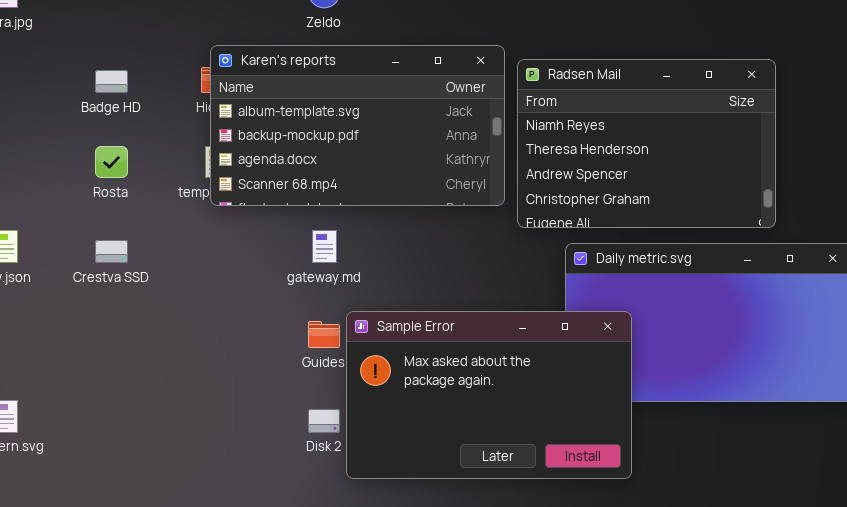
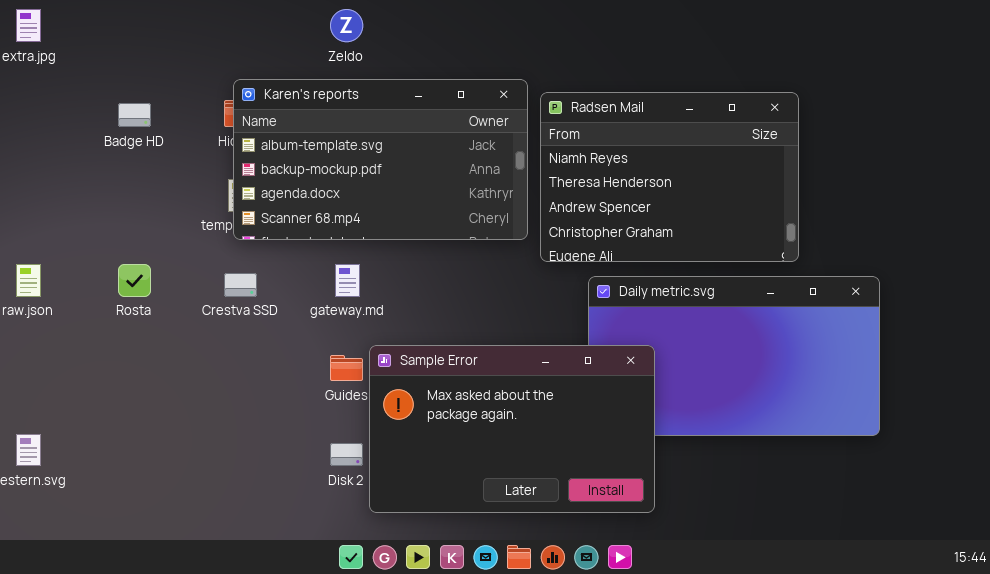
Rosta: [95,146,128,178] -> [118,264,151,297], moved
Crestva SSD: [95,240,128,263] -> [224,273,257,297], moved

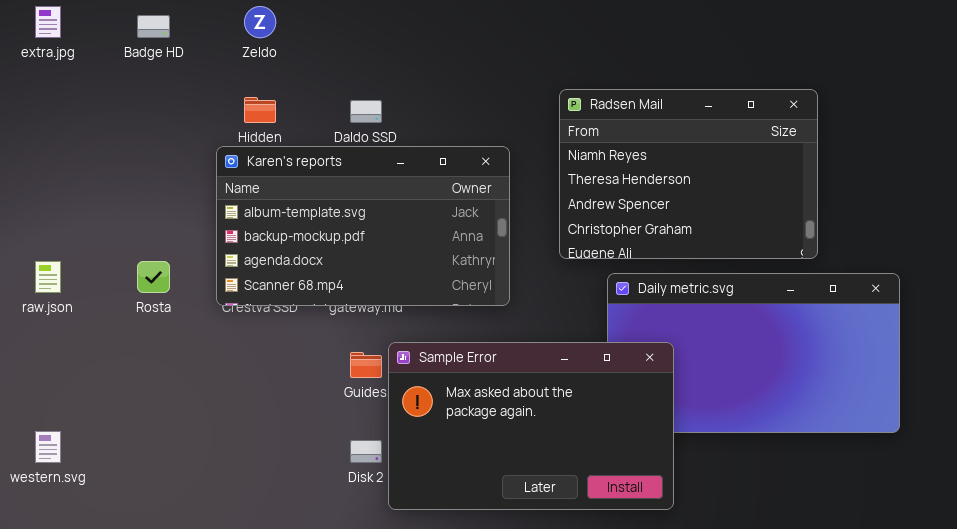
Zeldo: [330,9,363,42] -> [244,6,276,38], moved
Karen's reports: [233,79,528,240] -> [216,146,510,306], moved
Badge HD: [118,103,151,127] -> [137,15,170,38], moved

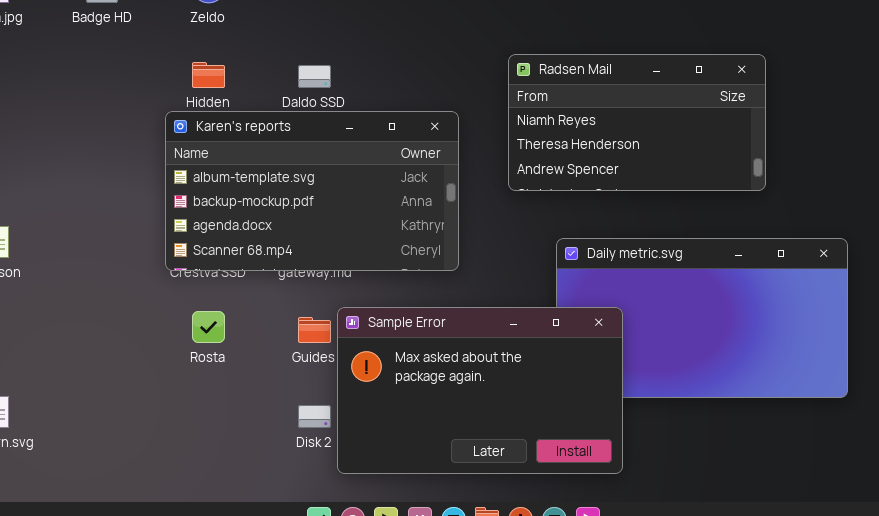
Radsen Mail: [559,89,818,259] -> [508,54,766,191], resized
Rosta: [137,261,170,293] -> [192,311,225,343], moved

